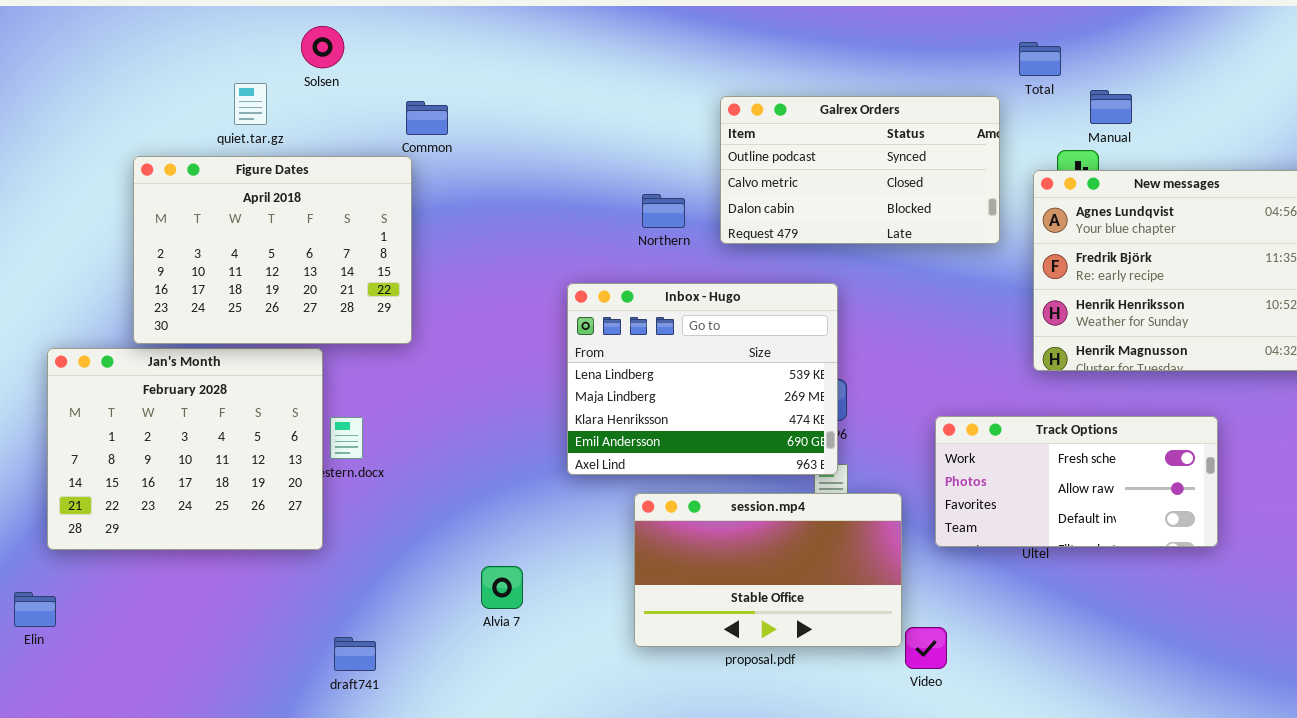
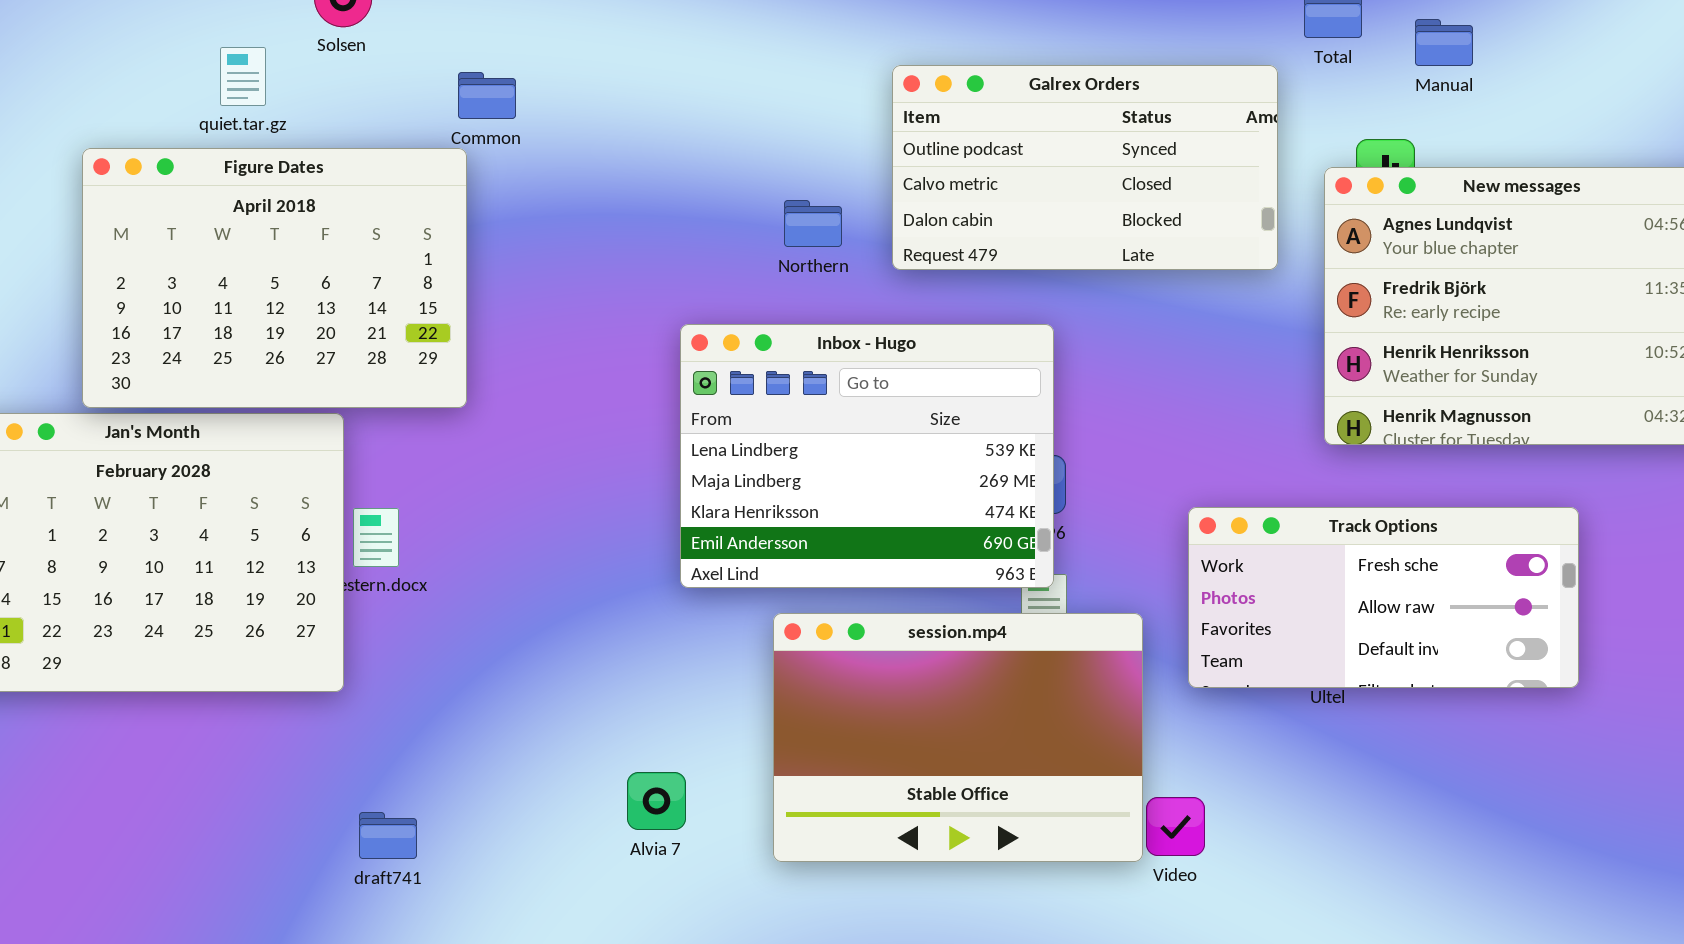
Manual: [1090,90,1132,124] -> [1415,19,1473,66], moved
session.mp4: [634,493,902,647] -> [773,613,1143,862], resized
Alvia 7: [481,566,523,609] -> [627,772,686,830], moved

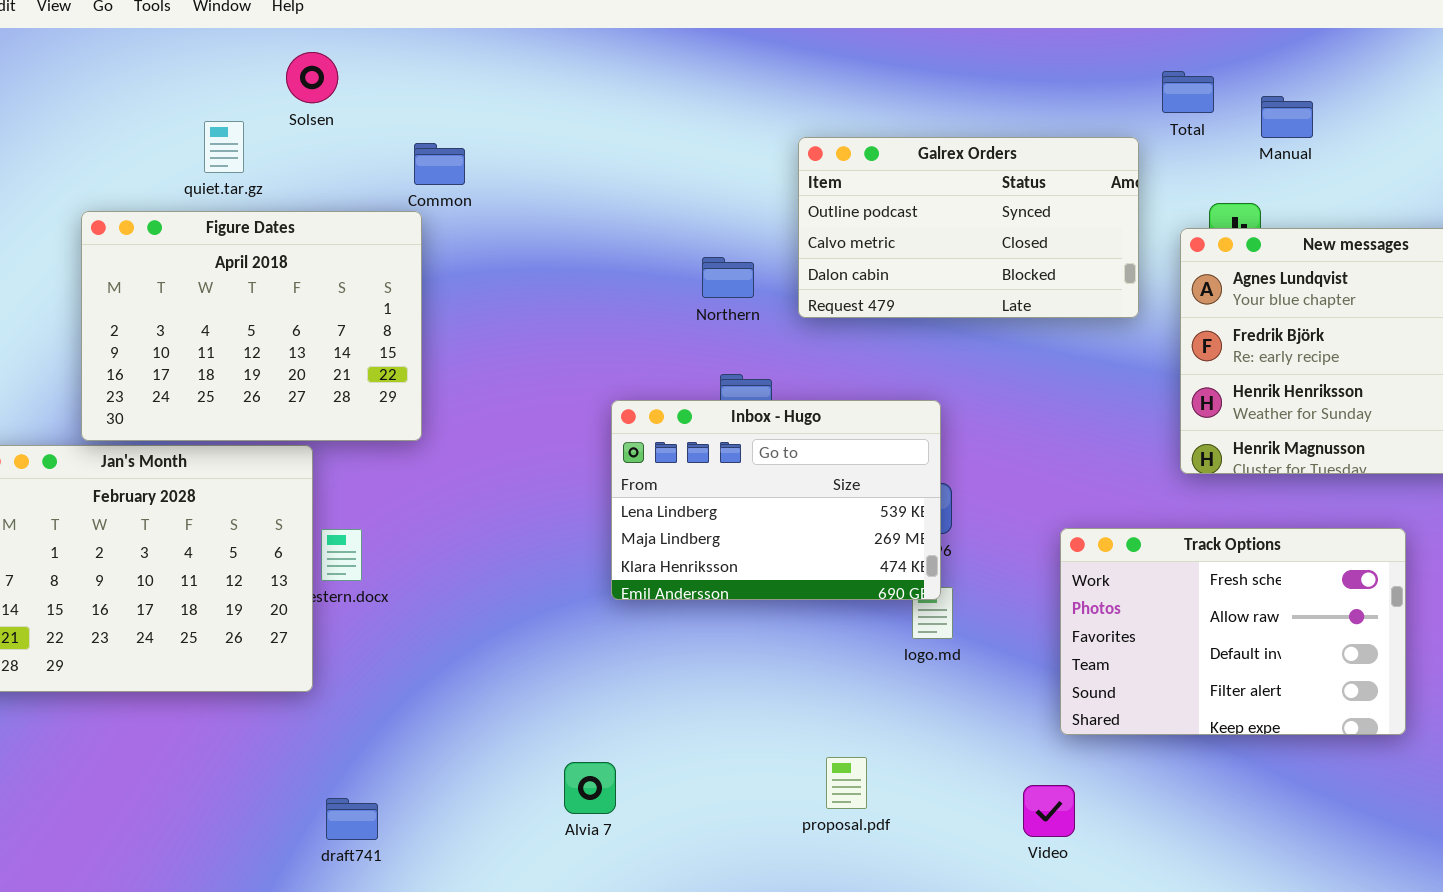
Inbox - Hugo: [680,324,1054,588] -> [611,400,941,600], resized
Track Options: [1188,507,1579,688] -> [1060,528,1406,735], resized
session.mp4: [773,613,1143,862] -> none, closed

